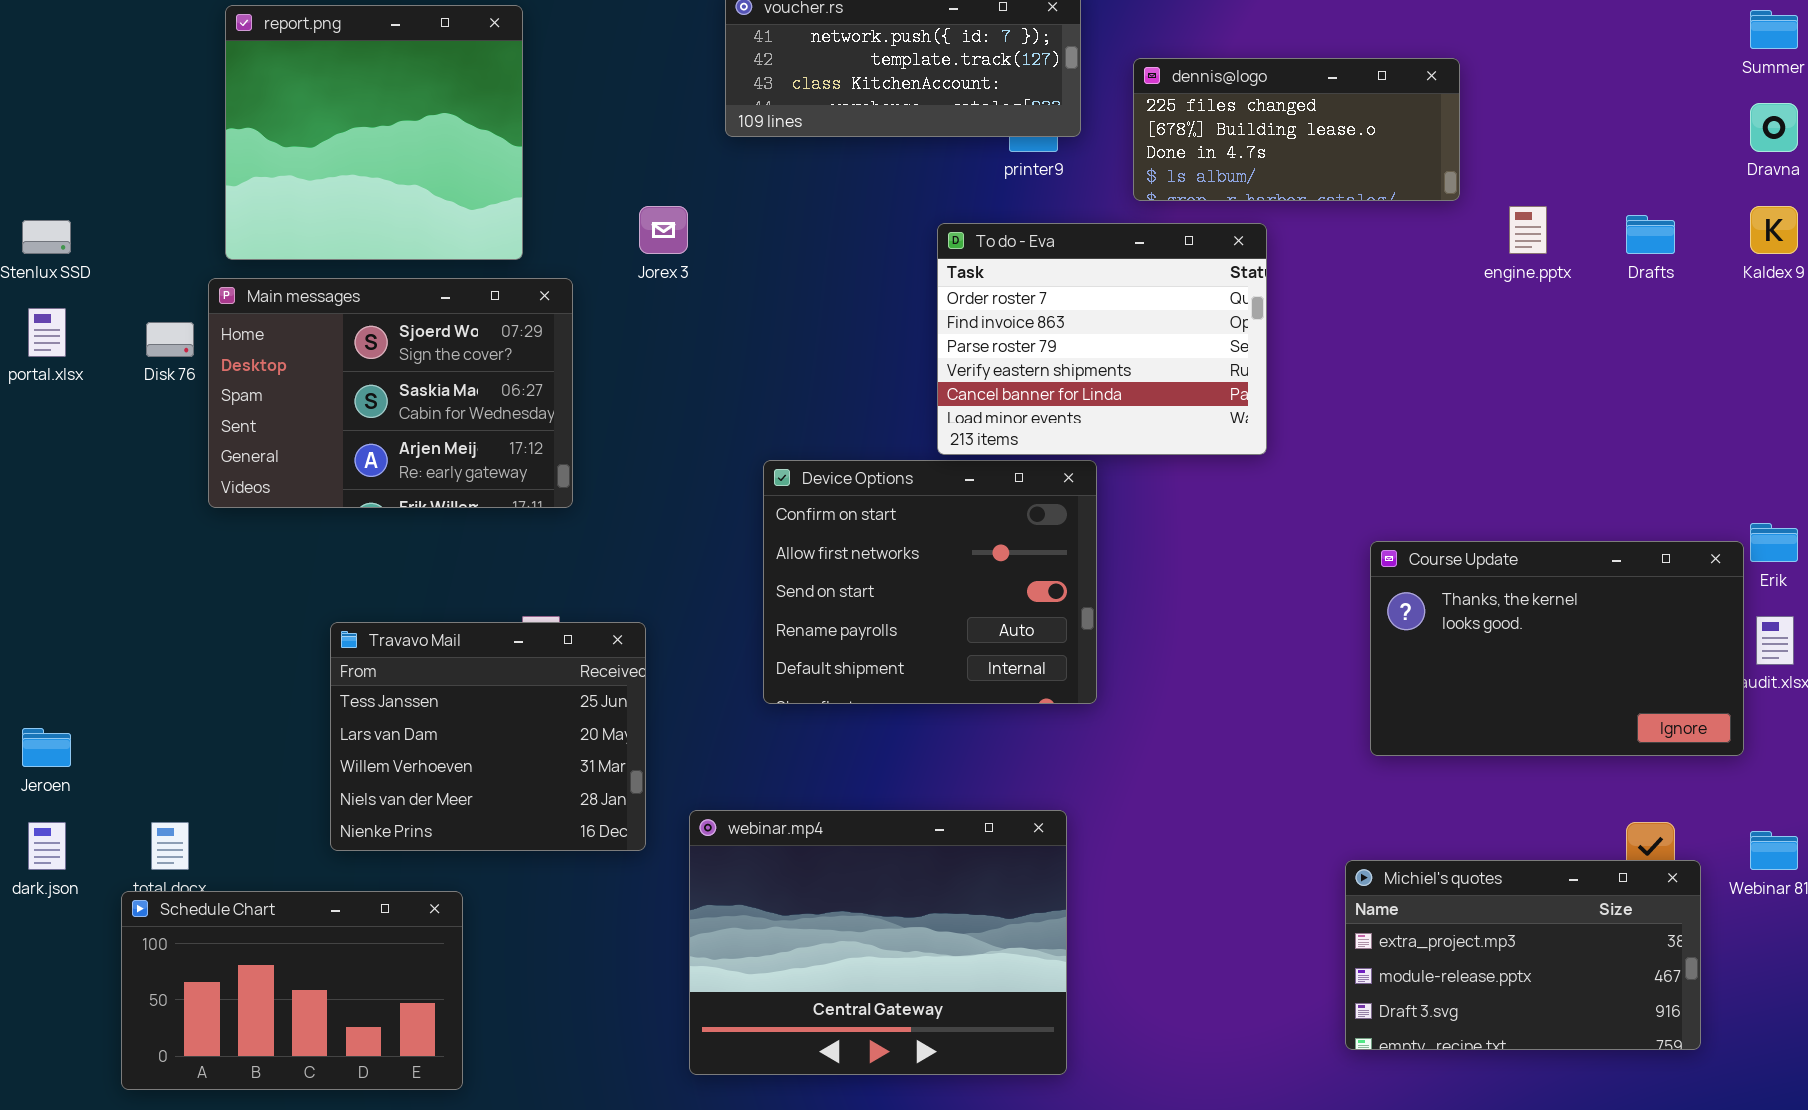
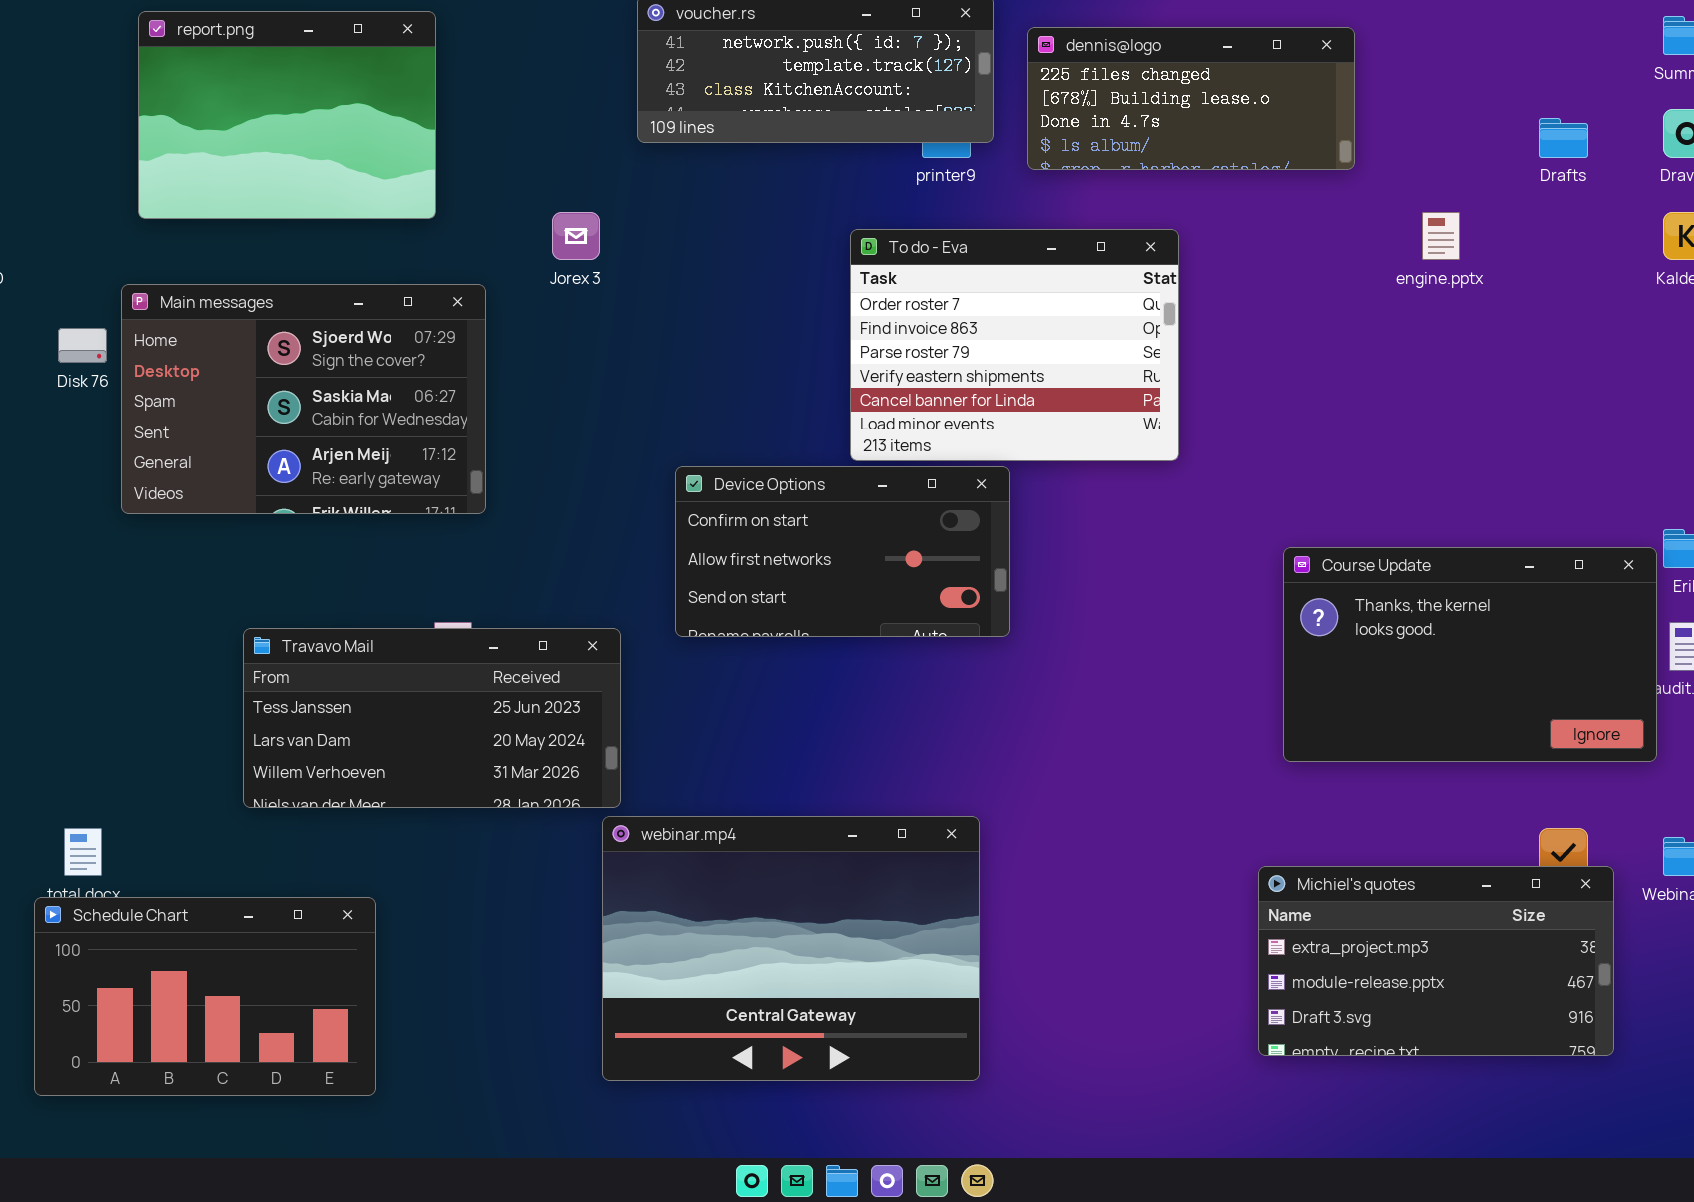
report.png: [225,5,523,260] -> [138,11,436,219], resized
dennis@logo: [1133,58,1460,201] -> [1027,27,1355,170], moved
Drafts: [1626,215,1675,254] -> [1539,118,1588,158], moved
Device Options: [763,460,1097,704] -> [675,466,1010,637], resized
Travavo Mail: [330,622,646,851] -> [243,628,621,808], resized

